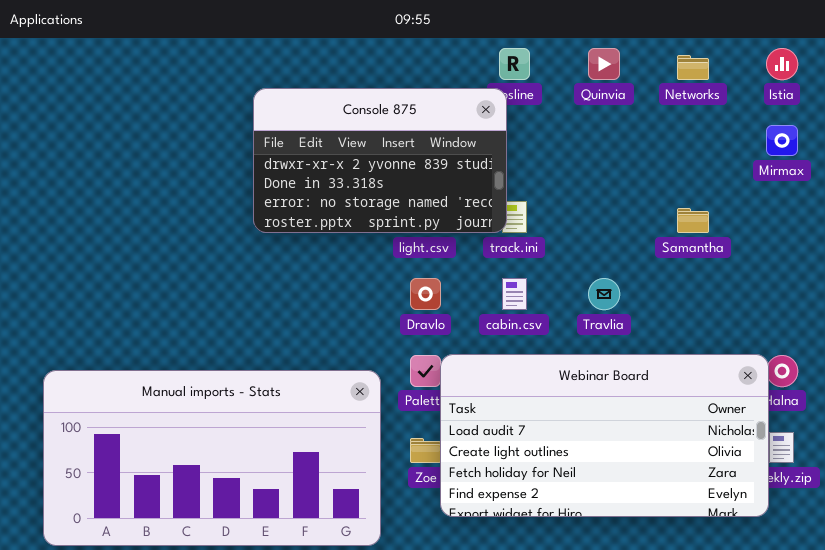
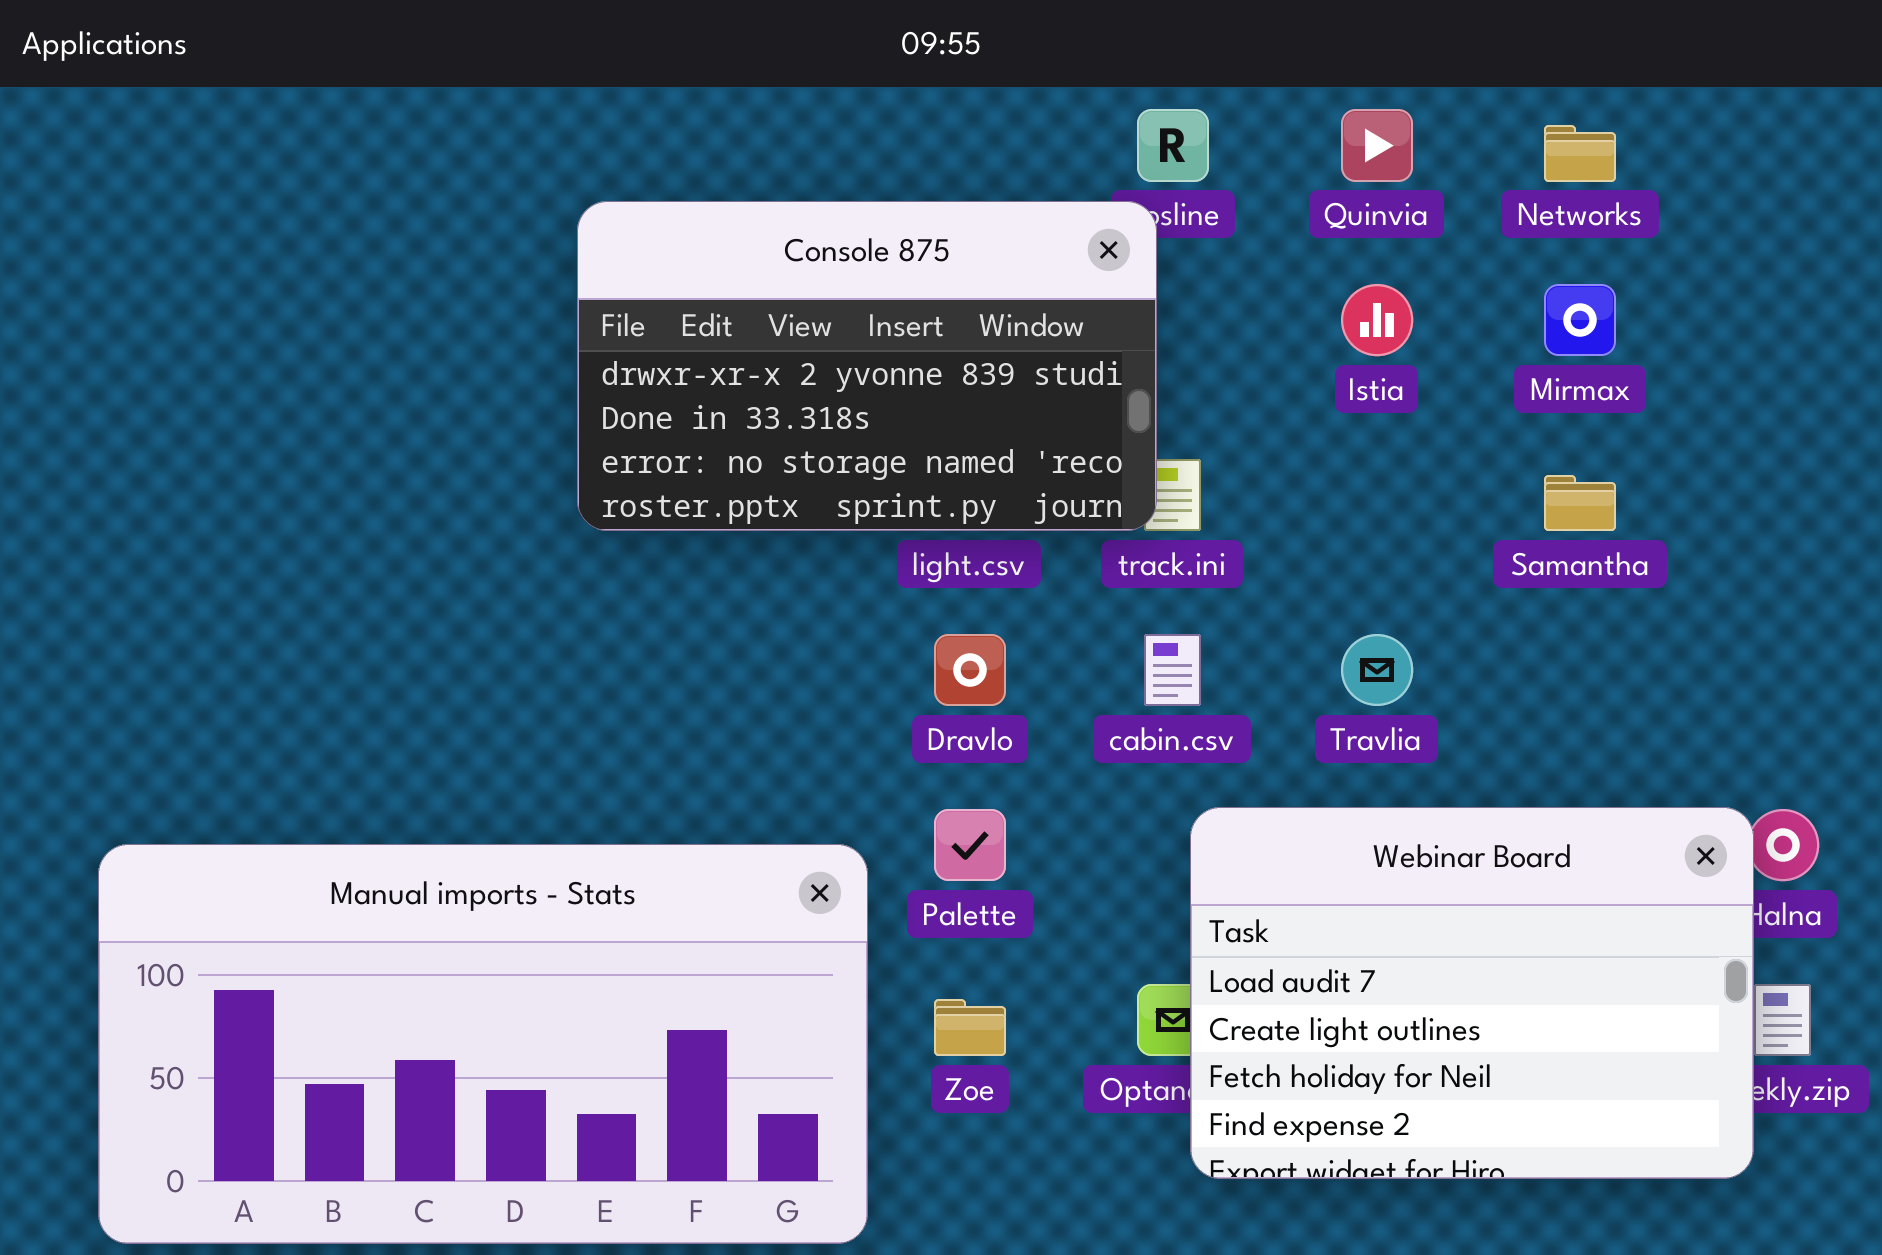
Istia: [766,48,798,80] -> [1341,284,1413,356], moved
Mirmax: [766,125,798,156] -> [1544,284,1616,356], moved
Webinar Board: [440,354,769,517] -> [1190,807,1754,1179], resized

